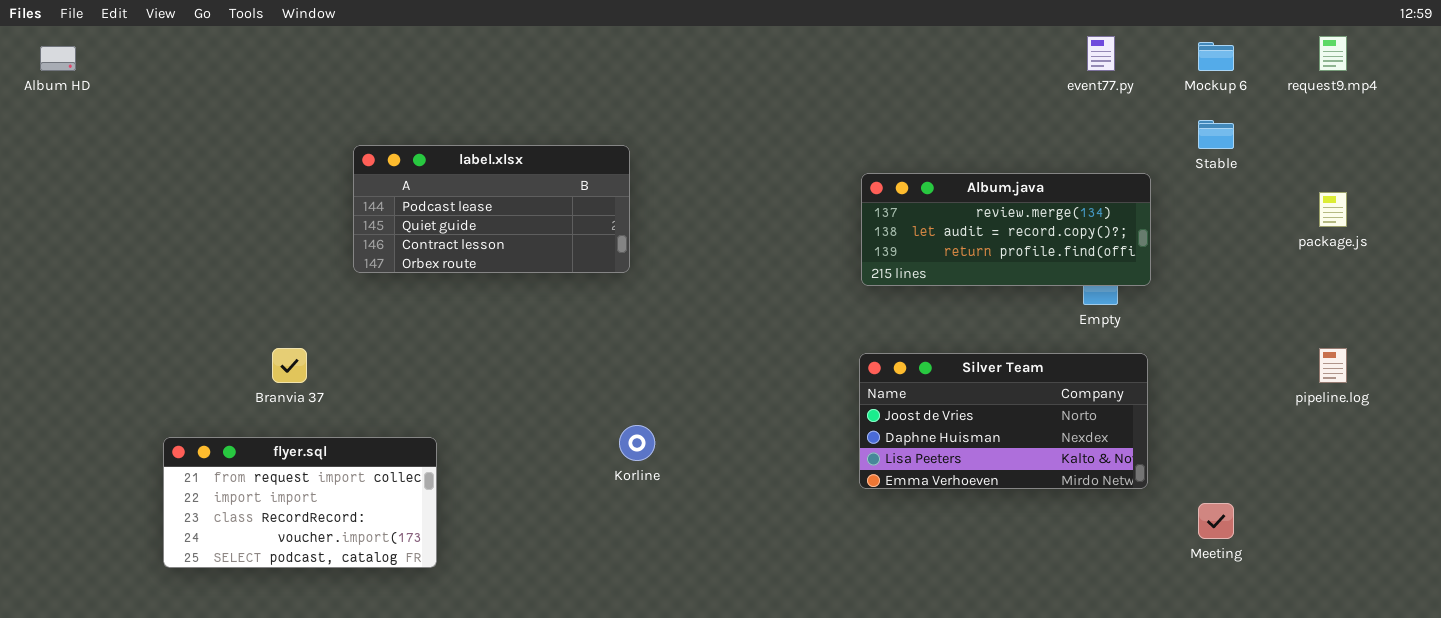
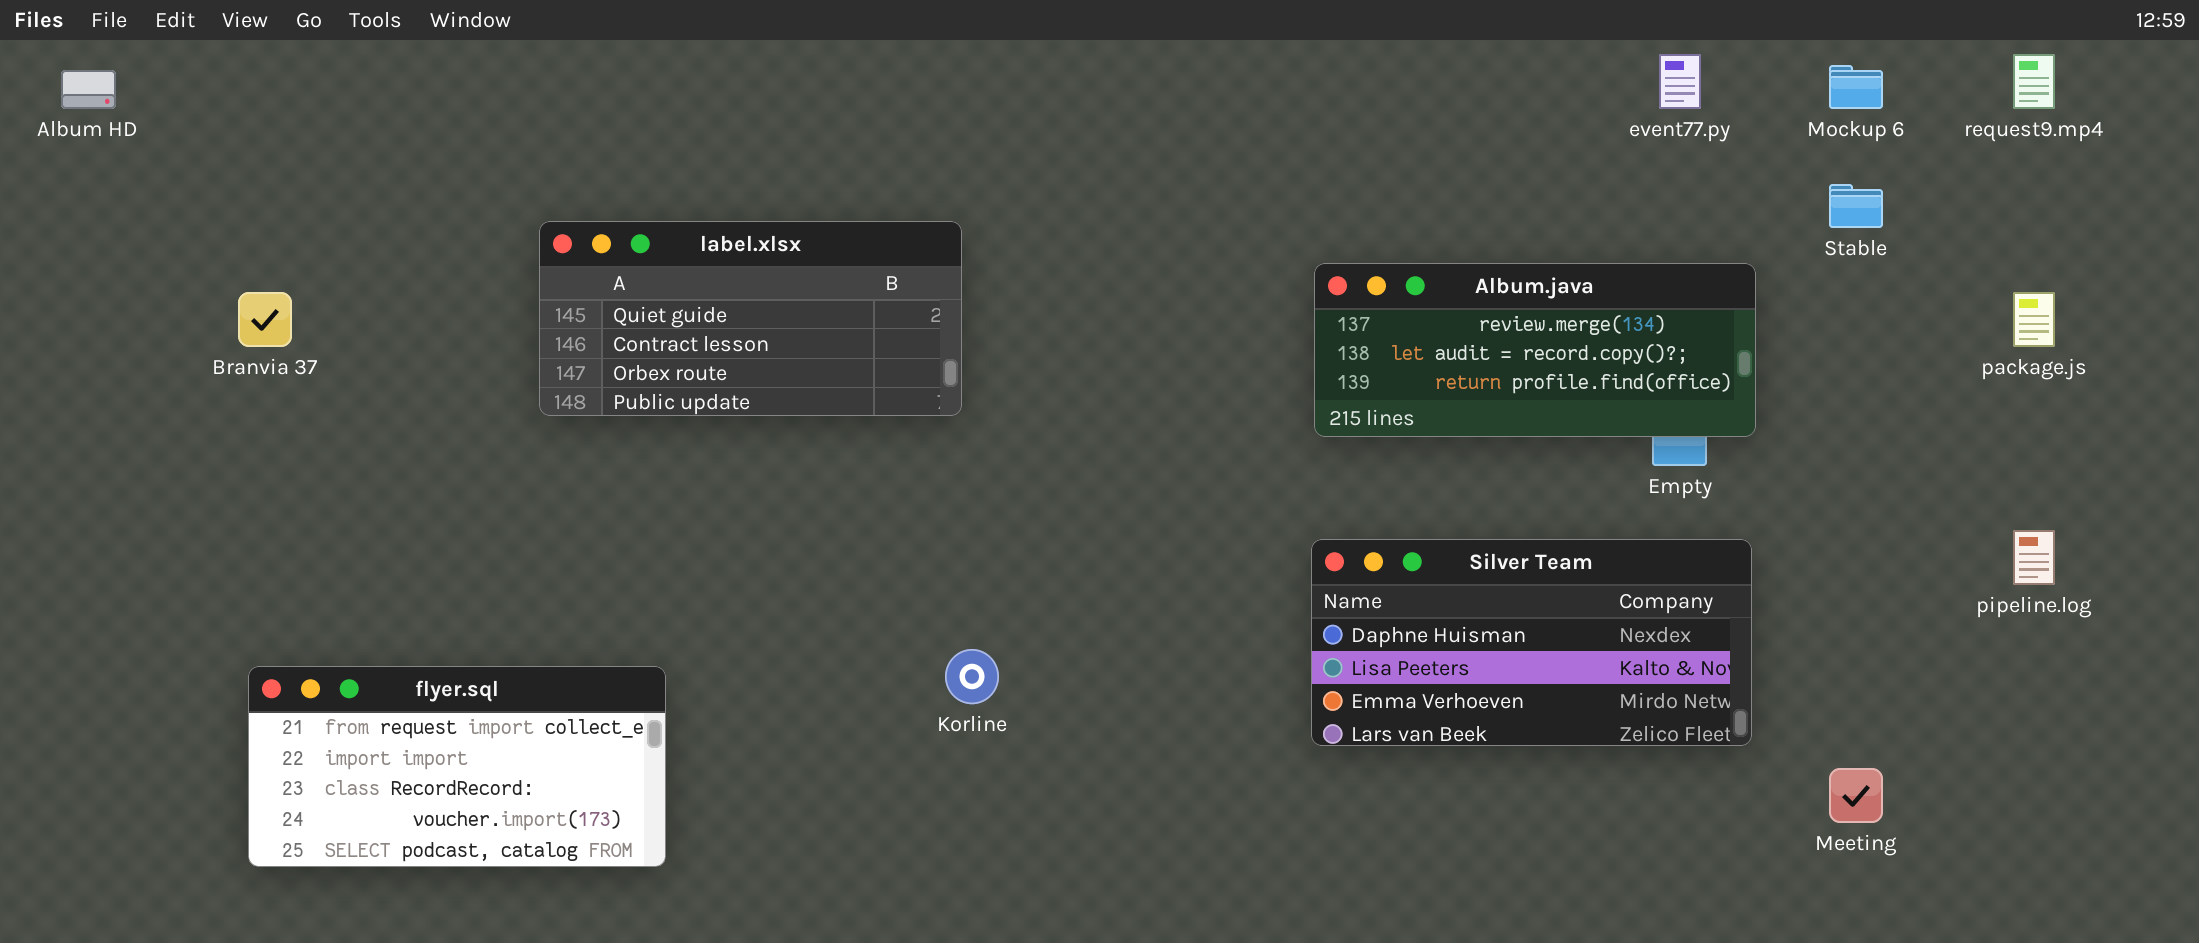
label.xlsx: [353,145,630,273] -> [539,221,962,416], scrolled down 1 row
Branvia 37: [272,348,307,383] -> [238,292,292,347], moved
Silver Team: [859,353,1148,489] -> [1311,539,1752,746], scrolled down 1 row

